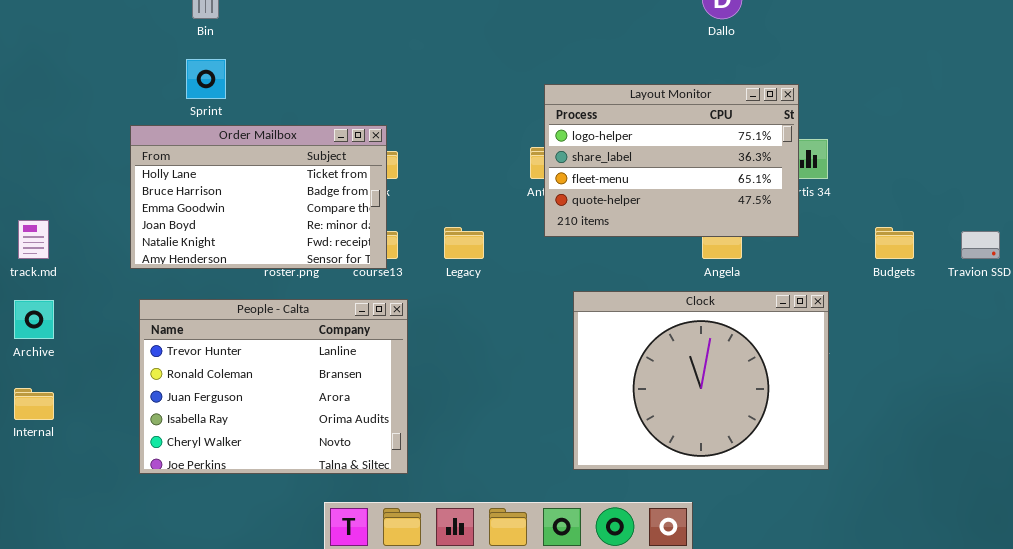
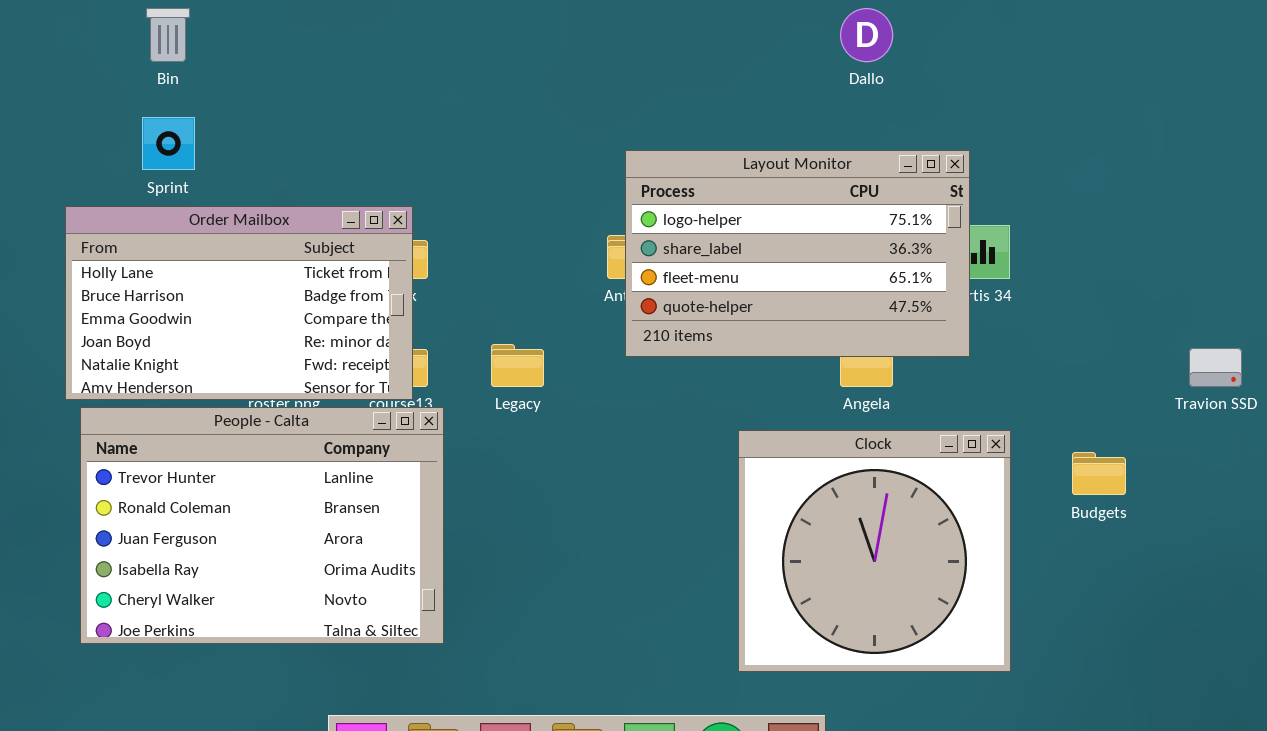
Budgets: [875,227,914,259] -> [1072,452,1126,495], moved
Clock: [573,291,829,470] -> [738,430,1011,672], resized
People - Calta: [139,299,408,474] -> [80,407,444,644], moved

